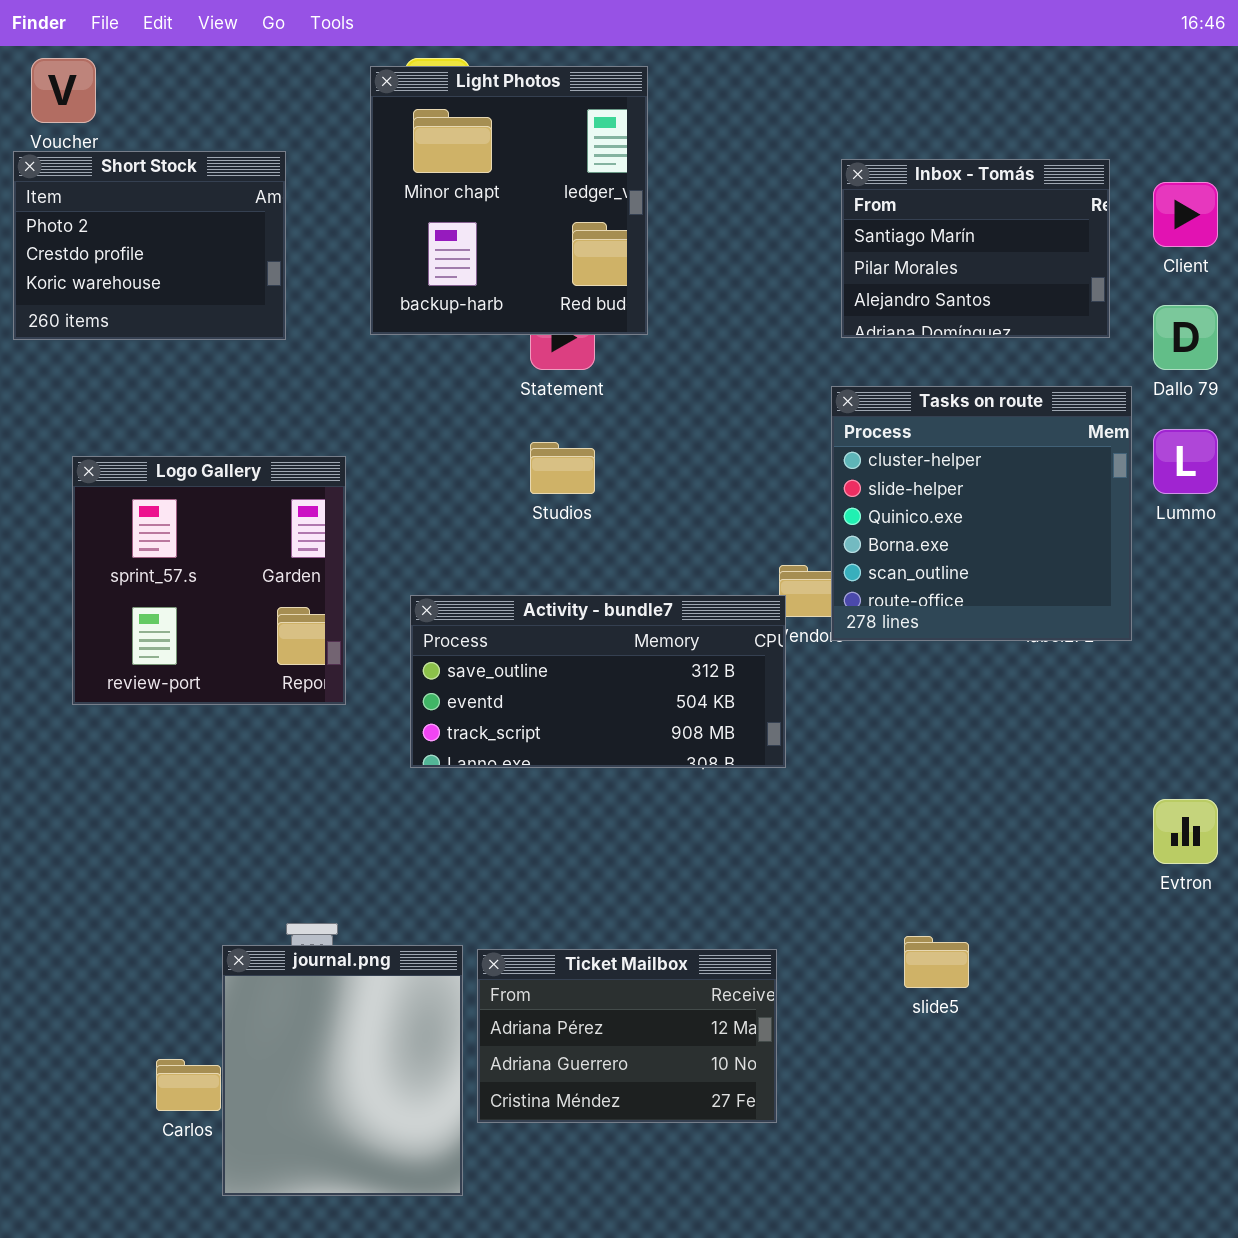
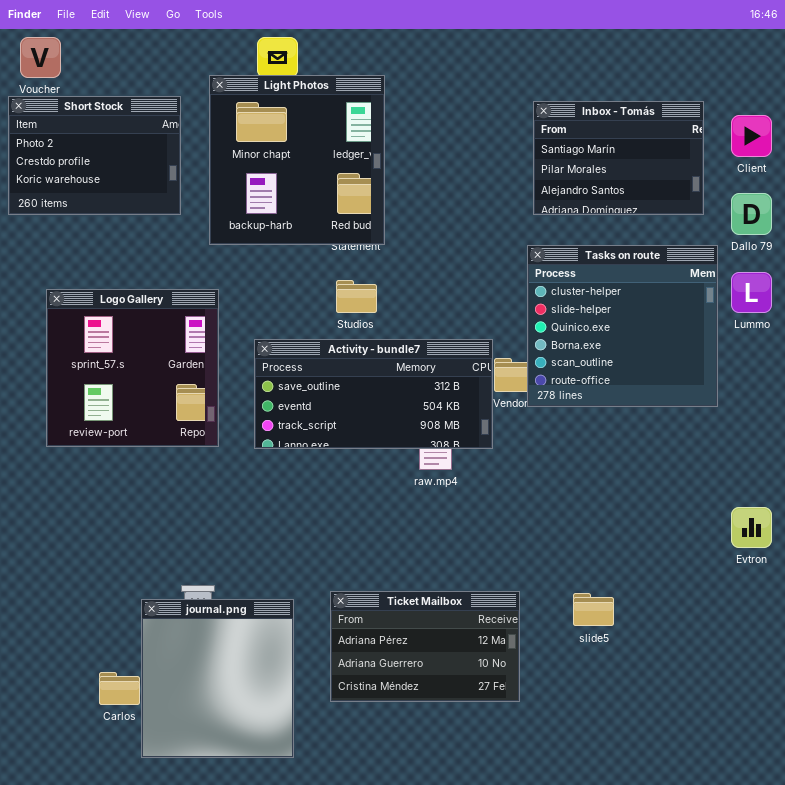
Light Photos: [370,66,648,335] -> [209,75,385,245], moved
Activity - bundle7: [410,595,786,768] -> [254,339,493,449], moved
Ticket Mailbox: [477,949,777,1123] -> [330,591,520,702], moved

